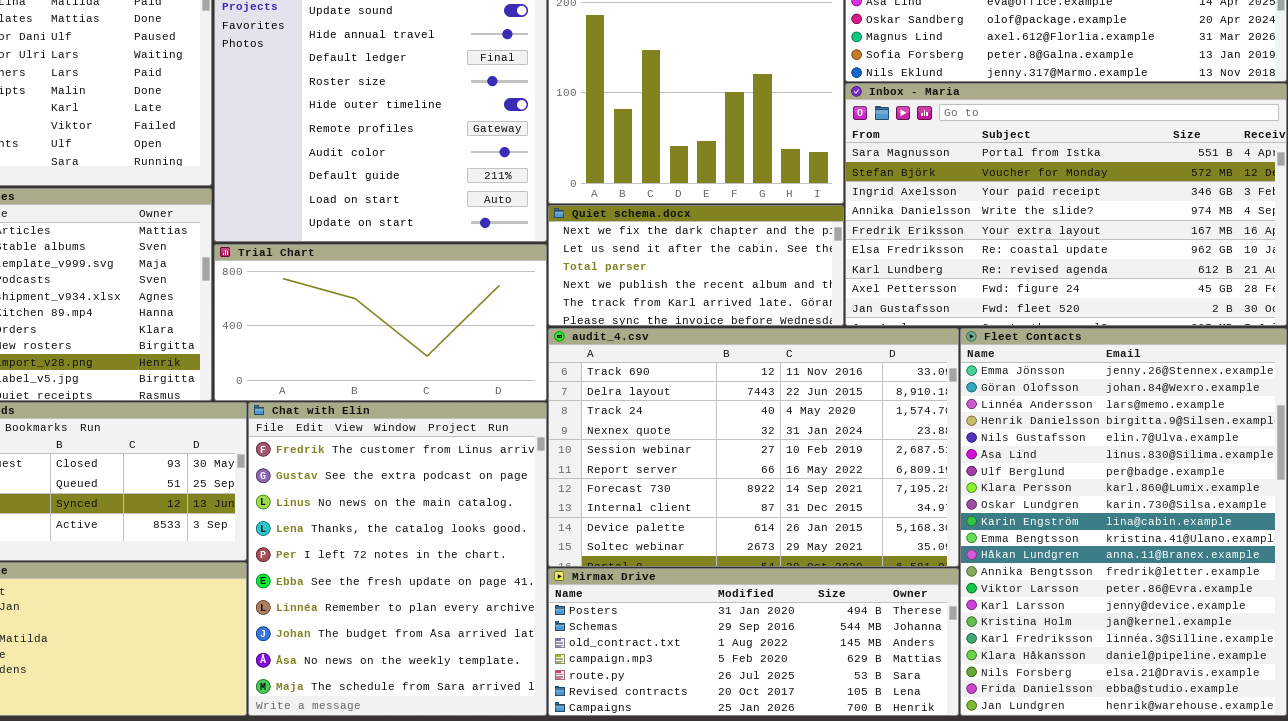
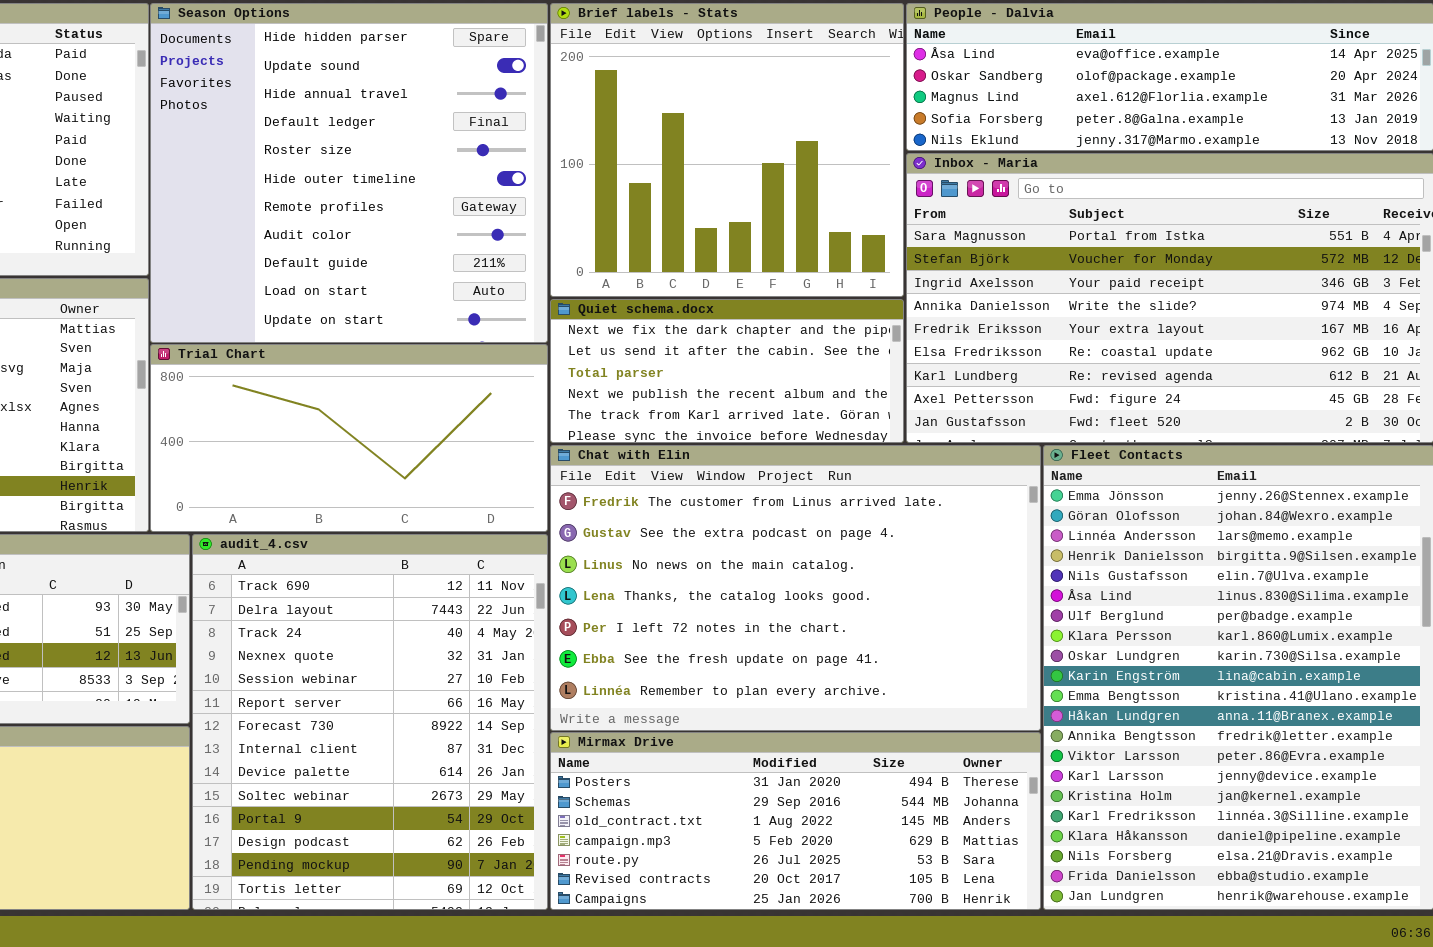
audit_4.csv: [548,328,959,567] -> [192,534,548,910], moved, resized
Chat with Elin: [248,402,547,716] -> [550,445,1041,731], moved, resized

